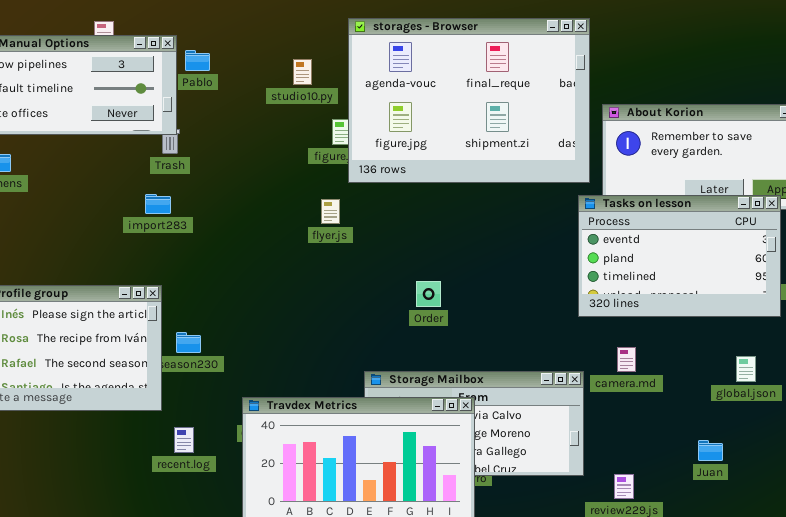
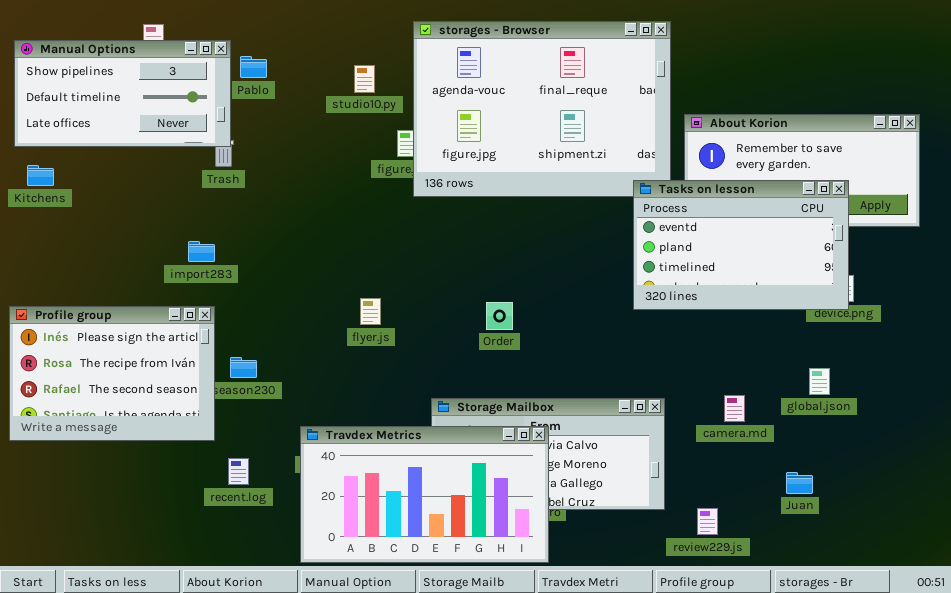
import283: [145,194,171,214] -> [188,241,215,262], moved
Tasks on lesson: [578,195,781,317] -> [633,180,849,310], moved
flyer.js: [321,199,340,224] -> [360,298,381,325], moved
camera.md: [617,347,636,372] -> [724,395,745,422], moved
global.json: [736,356,756,382] -> [809,368,830,395], moved

